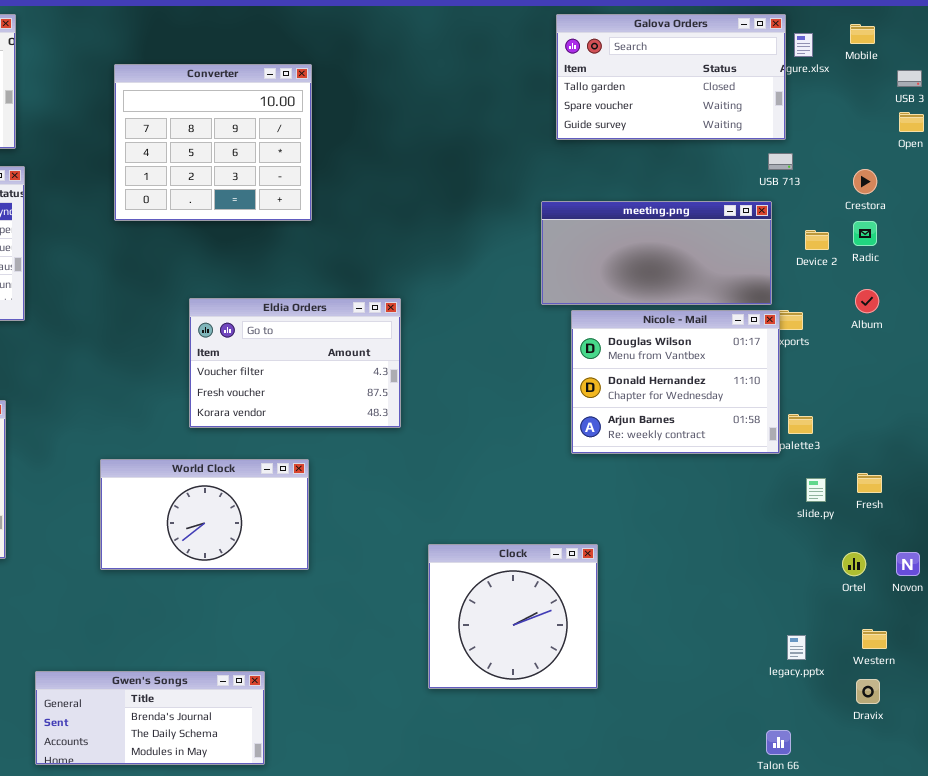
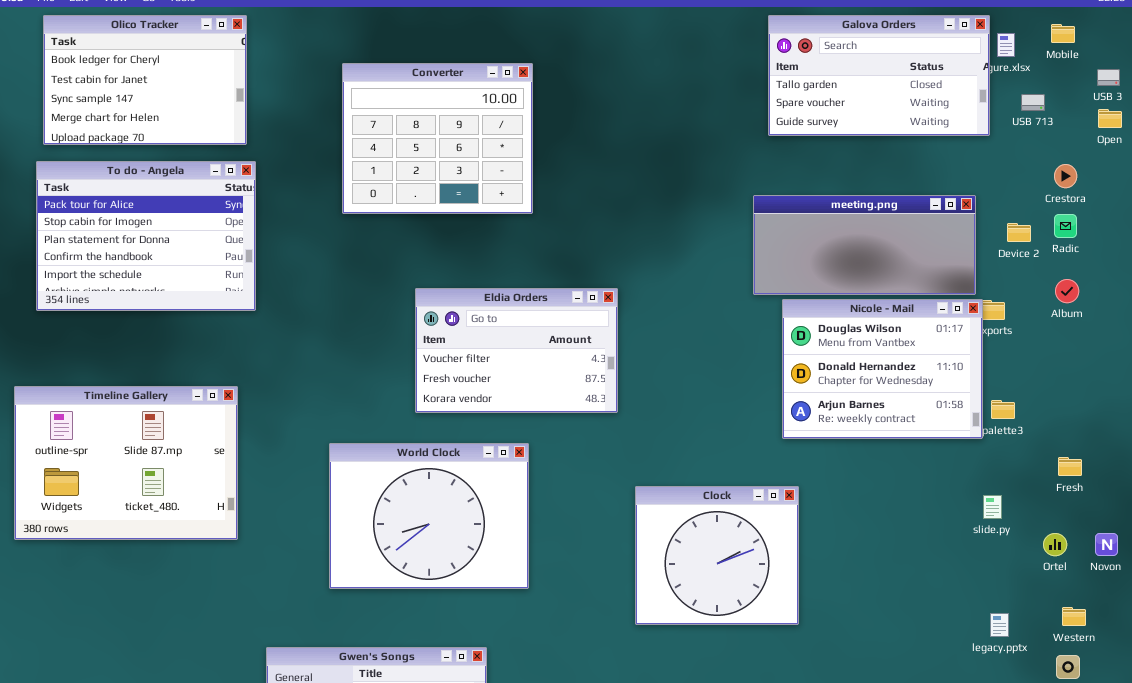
USB 713: [768,153,793,170] -> [1021,94,1045,111], moved
World Clock: [100,459,309,570] -> [329,443,529,589], resized
slide.py: [806,478,826,502] -> [983,495,1002,519], moved
Clock: [428,544,598,689] -> [635,486,799,625], moved

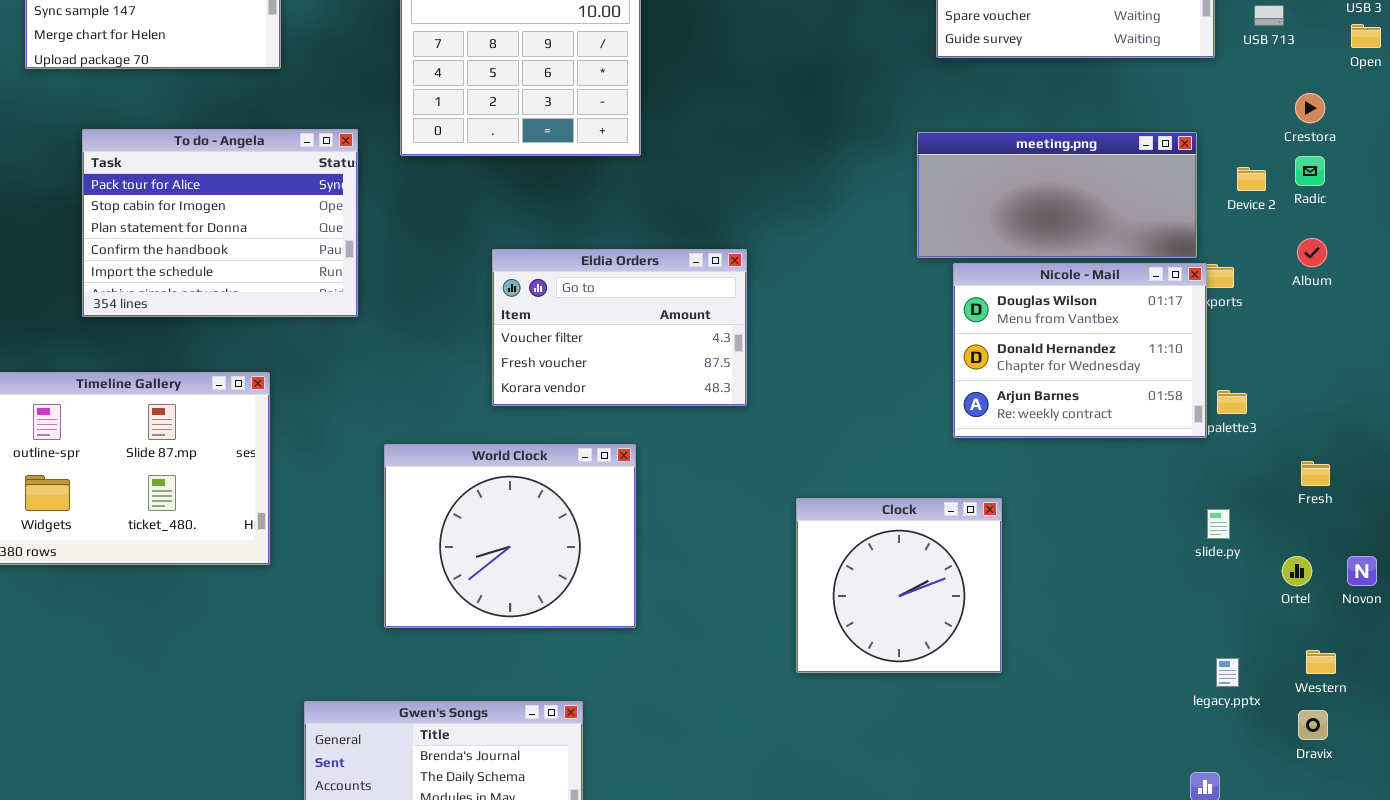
To do - Angela: [36,161,256,311] -> [82,129,358,317], moved
Clock: [635,486,799,625] -> [796,498,1002,673], moved

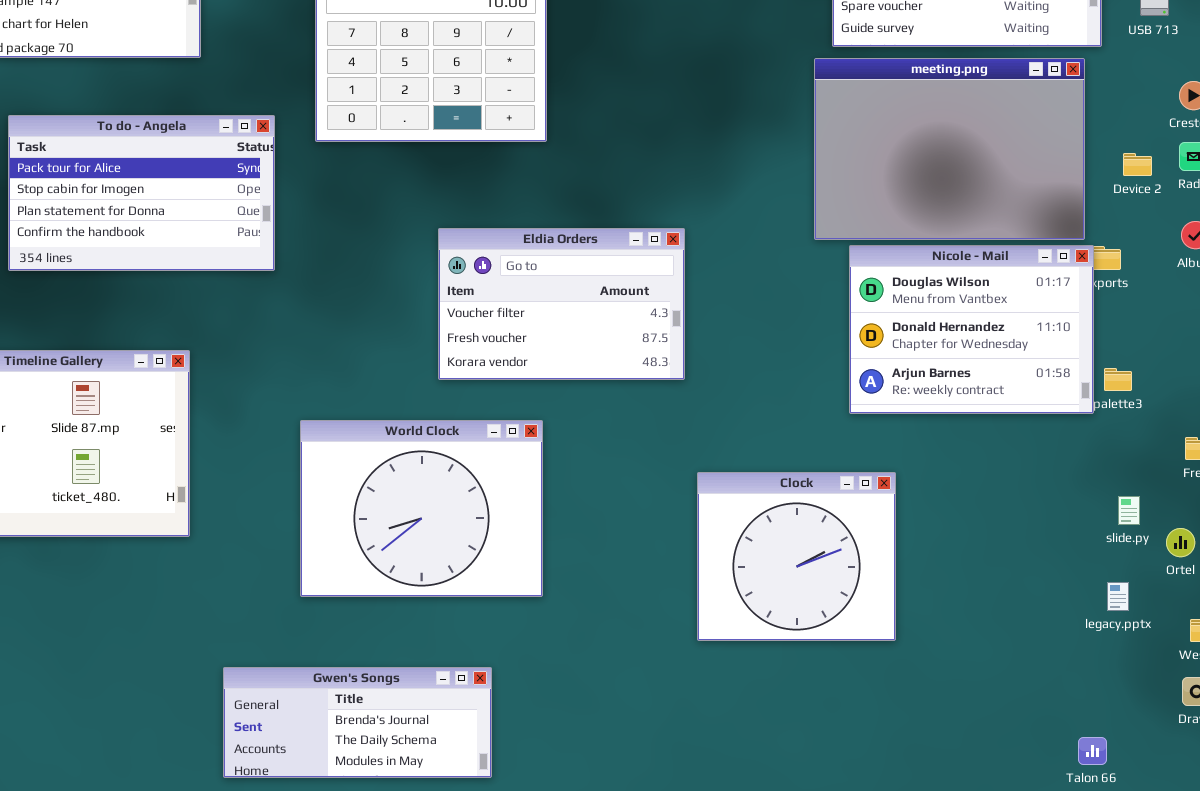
To do - Angela: [82,129,358,317] -> [8,115,275,271], resized
meeting.png: [917,132,1197,258] -> [814,58,1085,240], resized
Eldia Orders: [492,249,747,406] -> [438,228,685,380], moved
slide.py: [1207,509,1230,539] -> [1118,496,1140,525], moved
legacy.pptx: [1216,658,1239,687] -> [1107,582,1129,611], moved

